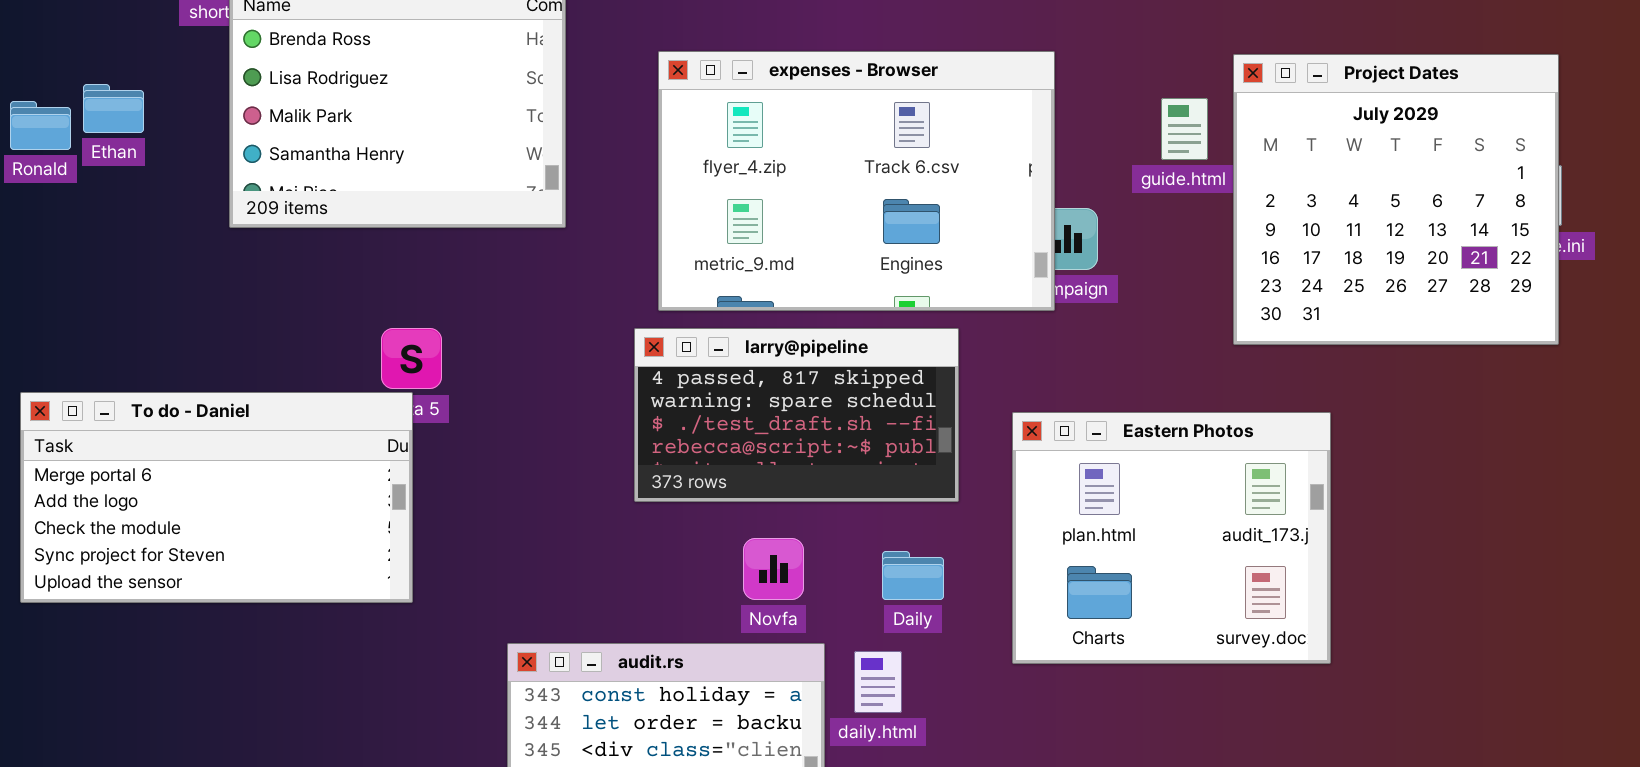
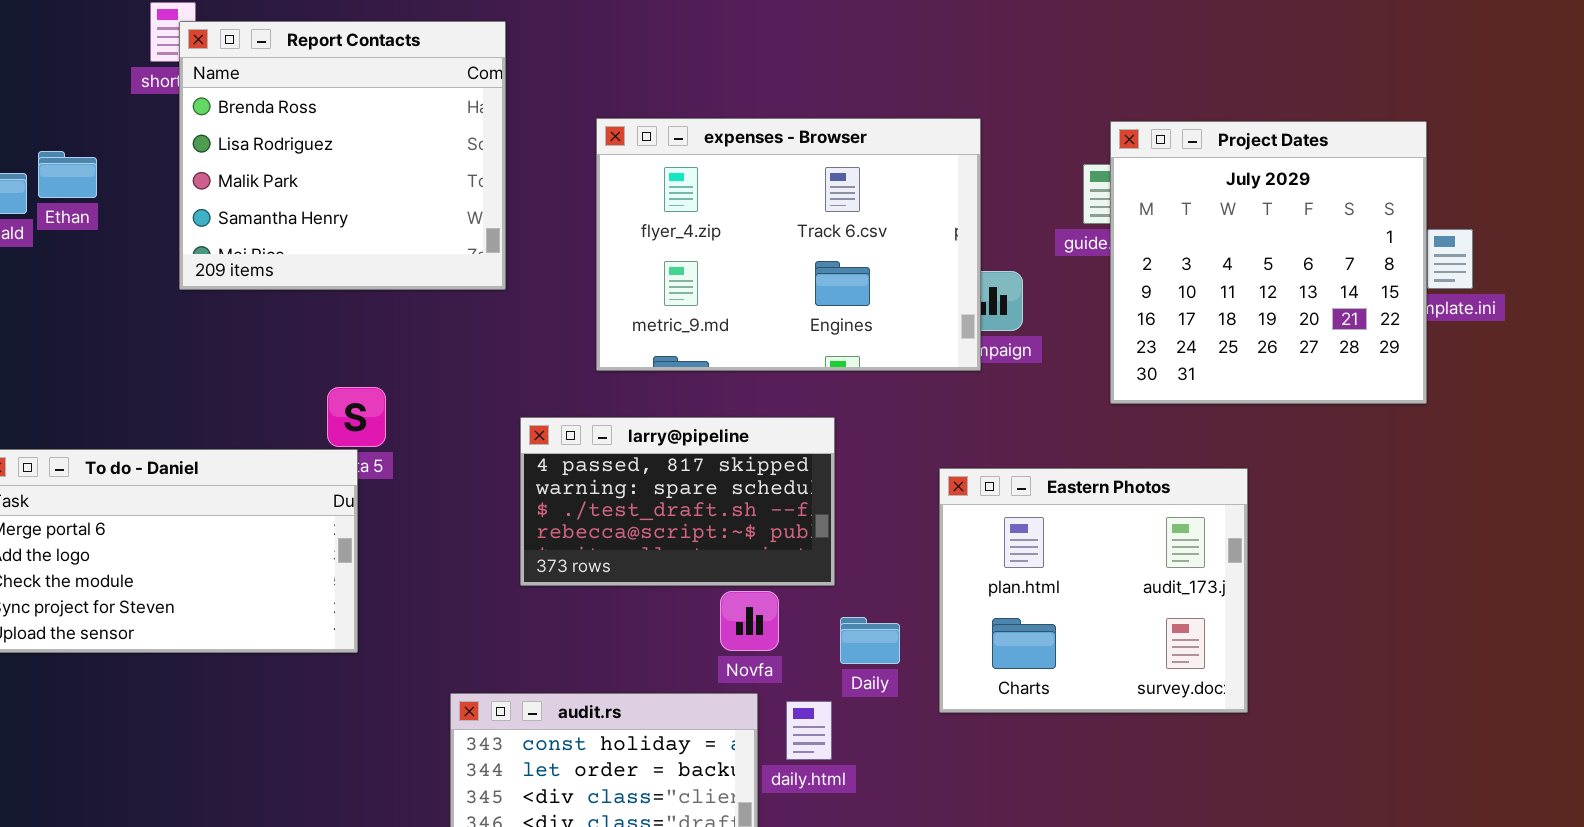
Project Dates: [1233,54,1559,345] -> [1110,121,1427,404], moved
larry@pipeline: [634,328,959,502] -> [520,417,835,586], moved
Novfa: [743,538,804,600] -> [720,591,779,651], moved
Daily: [882,551,944,600] -> [840,617,900,664], moved

